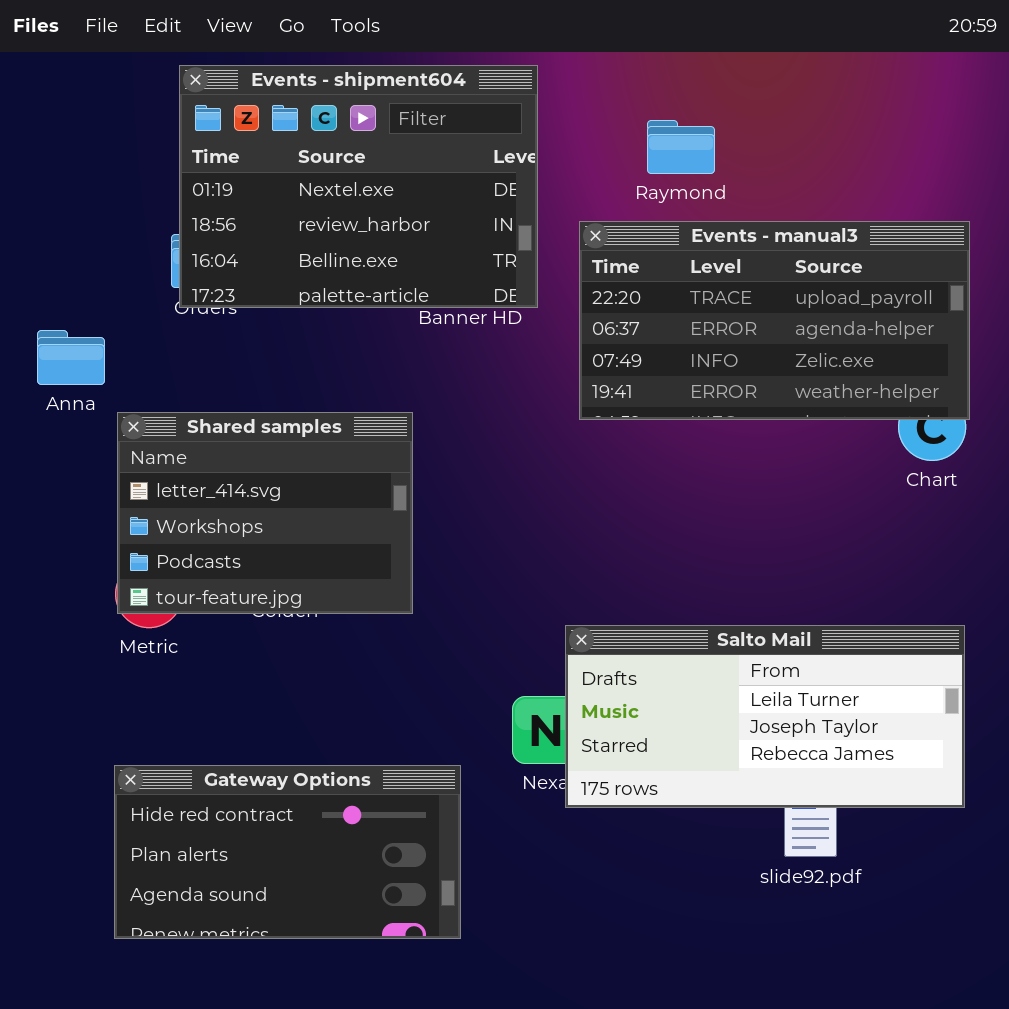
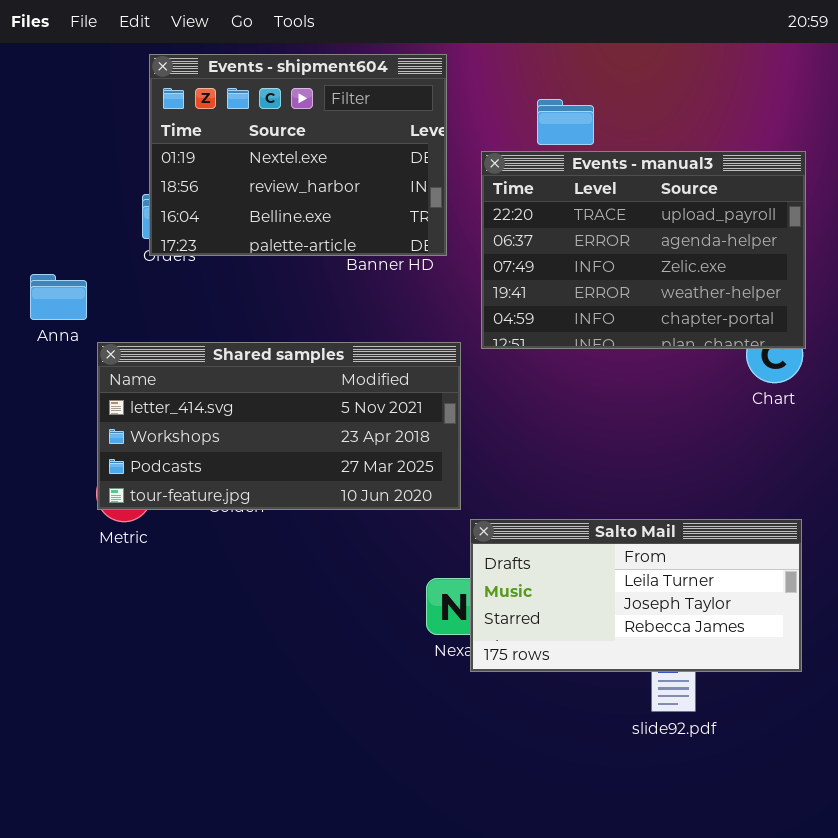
Events - manual3: [579,221,970,420] -> [481,151,806,349], resized
Shared samples: [117,412,413,614] -> [97,342,461,510], resized
Gateway Options: [114,765,461,939] -> none, closed

